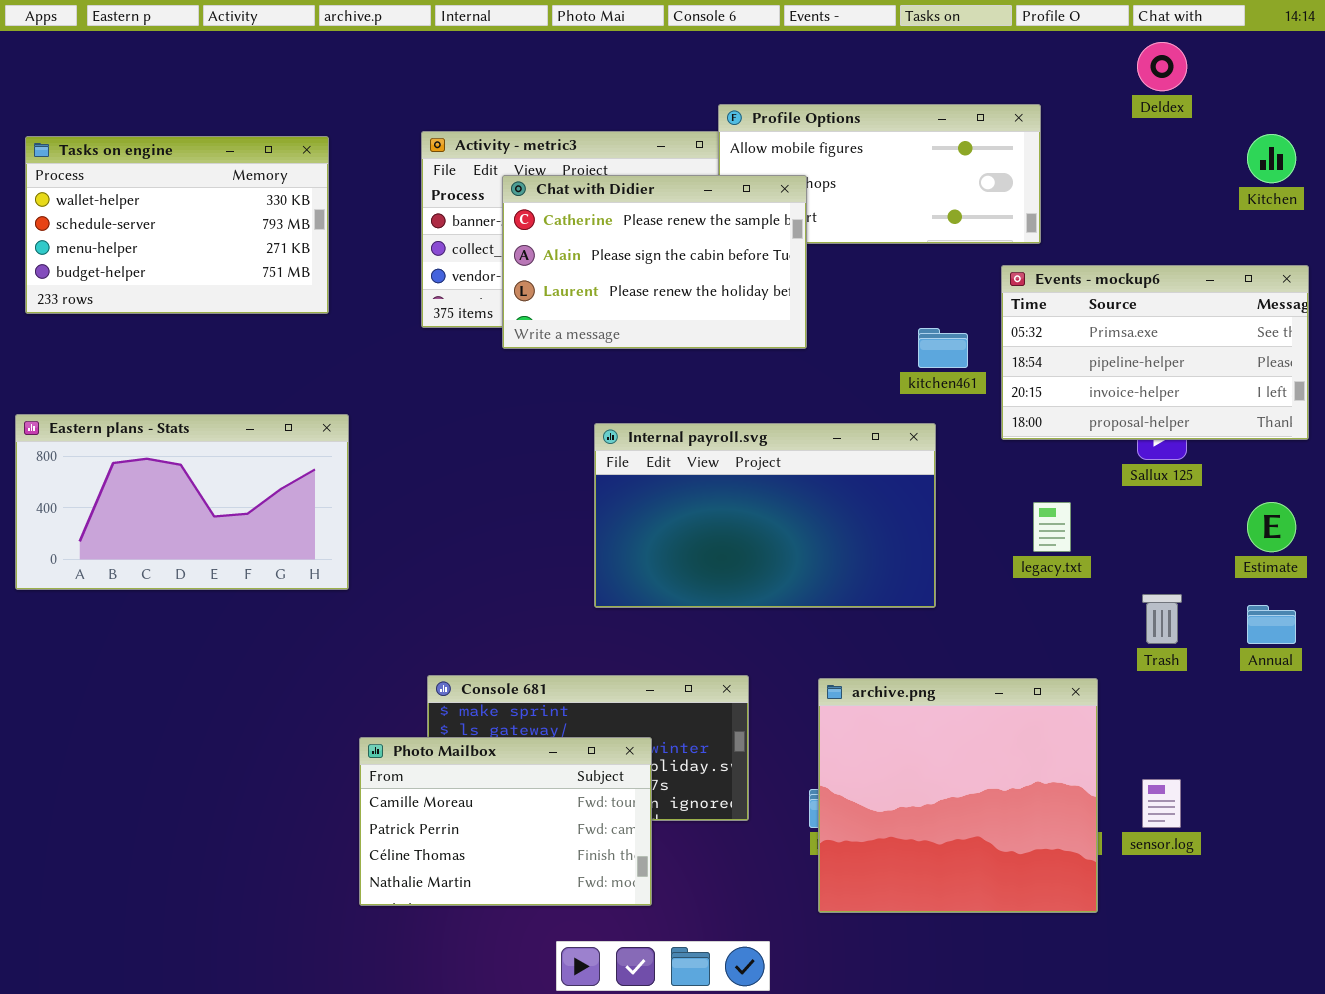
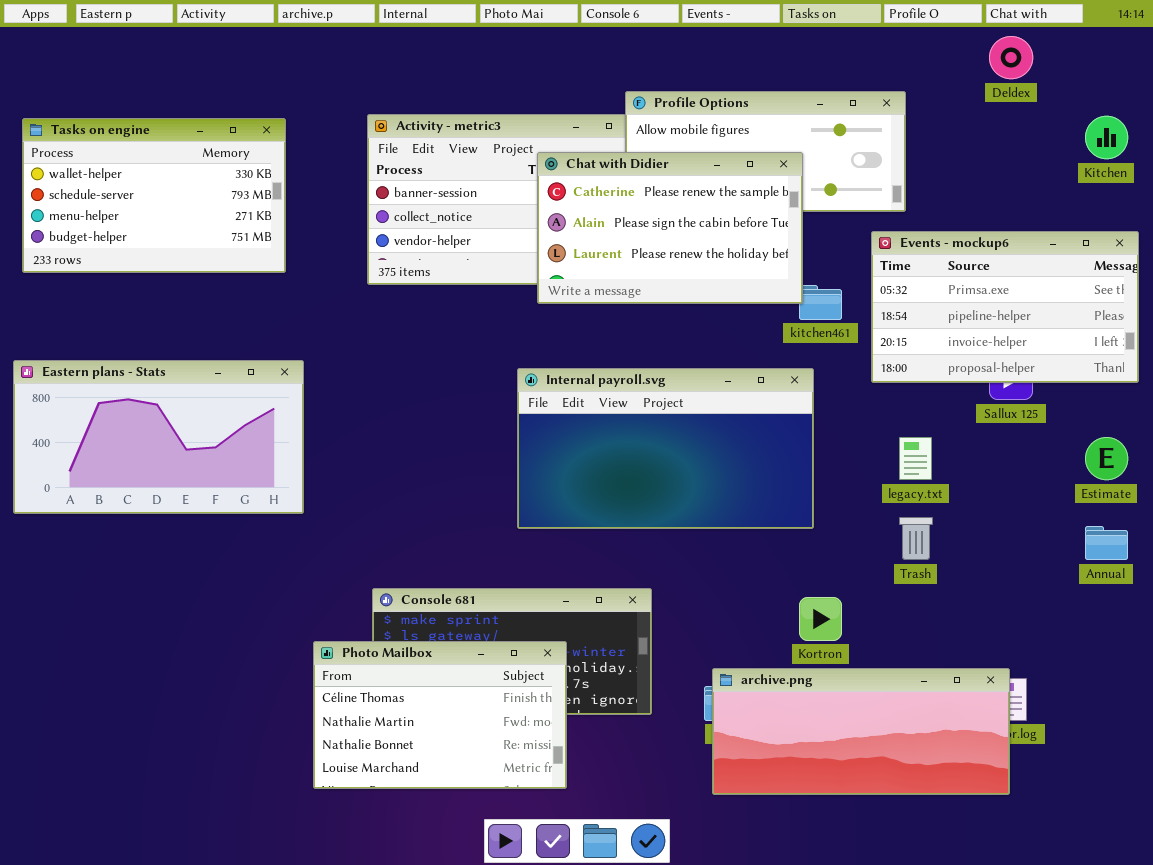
Chat with Didier: [502,175,807,349] -> [537,152,803,304], moved
Trash: [1142,594,1182,644] -> [899,517,933,560], moved
archive.png: [818,678,1098,913] -> [712,668,1010,795], resized
Photo Mailbox: [359,737,652,906] -> [313,641,567,789], scrolled down 2 rows

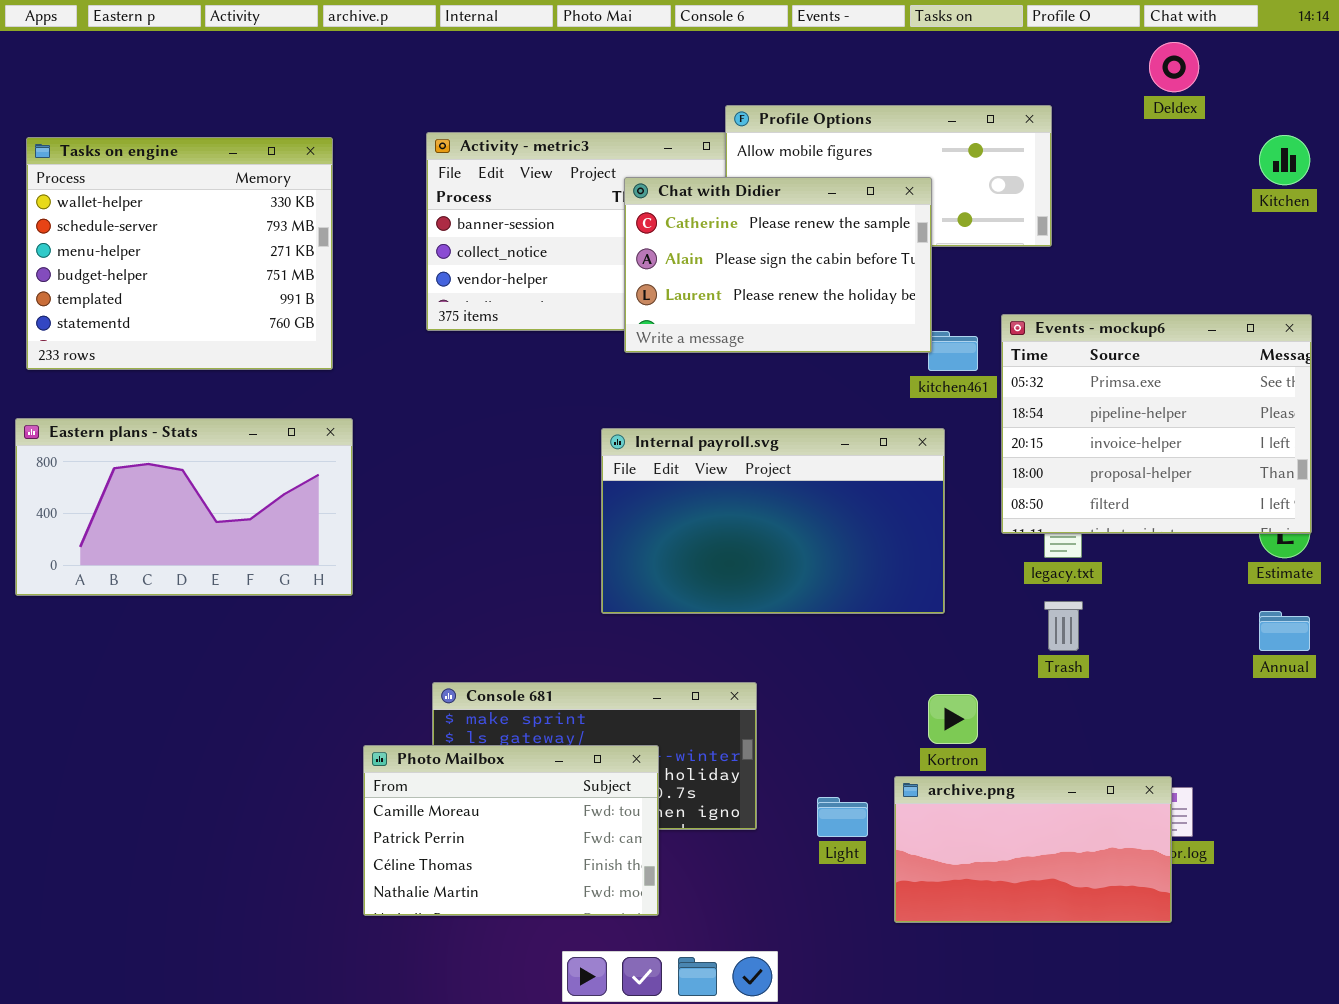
Tasks on engine: [22,118,286,273] -> [26,137,333,370], resized
Events - mockup6: [871,231,1139,383] -> [1001,314,1312,534], moved, resized
Photo Mailbox: [313,641,567,789] -> [363,745,659,916], scrolled up 2 rows
archive.png: [712,668,1010,795] -> [894,776,1172,923], resized

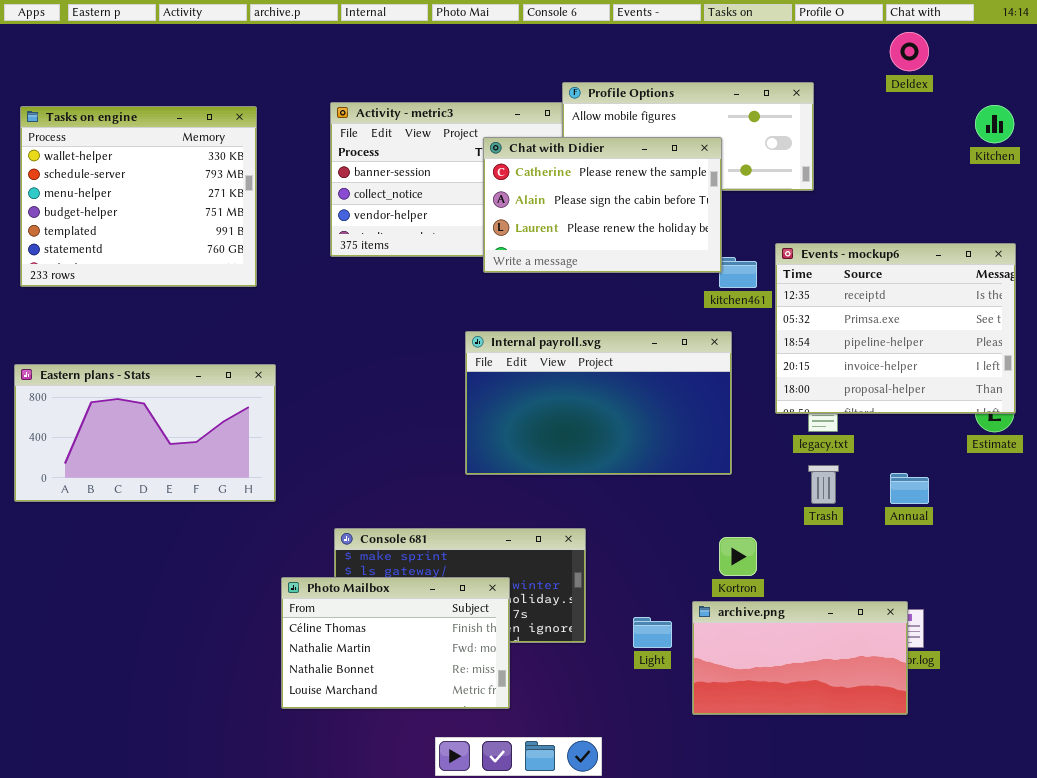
Events - mockup6: [1001,314,1312,534] -> [775,243,1016,414], scrolled up 1 row
Eastern plans - Stats: [15,418,353,596] -> [14,364,276,502], moved
Annual: [1259,611,1310,651] -> [890,473,929,504], moved
Photo Mailbox: [363,745,659,916] -> [281,577,510,709], scrolled down 2 rows

